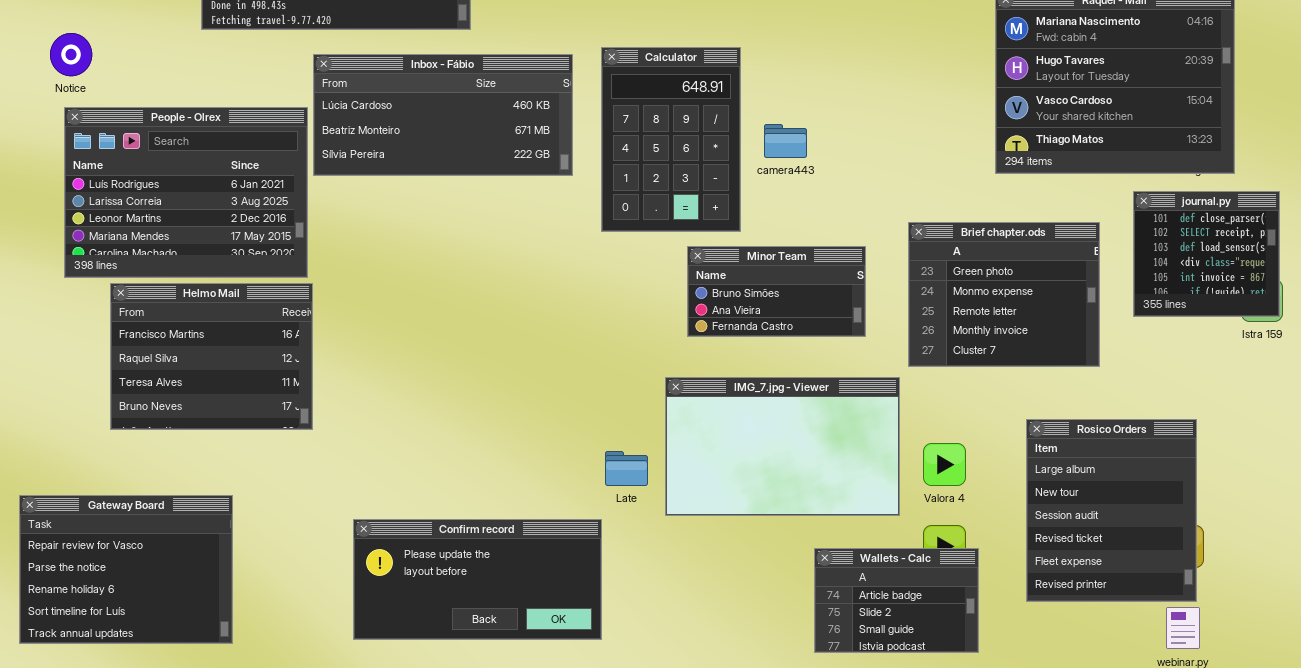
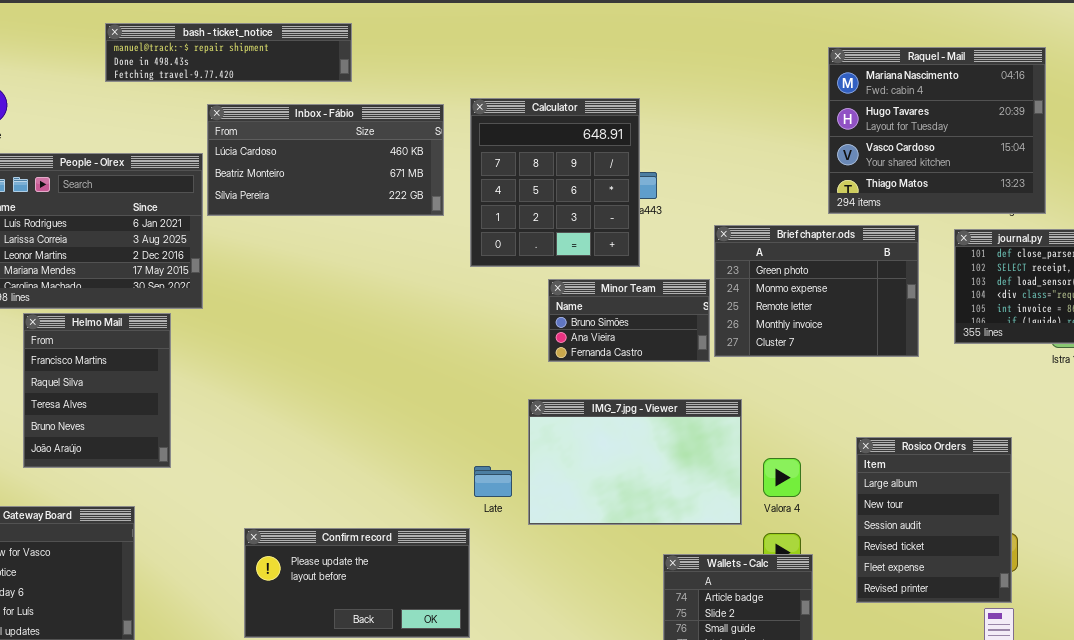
Calculator: [601,47,741,232] -> [470,98,640,267], resized
Brief chapter.ods: [908,222,1100,367] -> [714,225,919,357], moved, resized
Helmo Mail: [110,283,313,430] -> [23,313,171,468], resized

